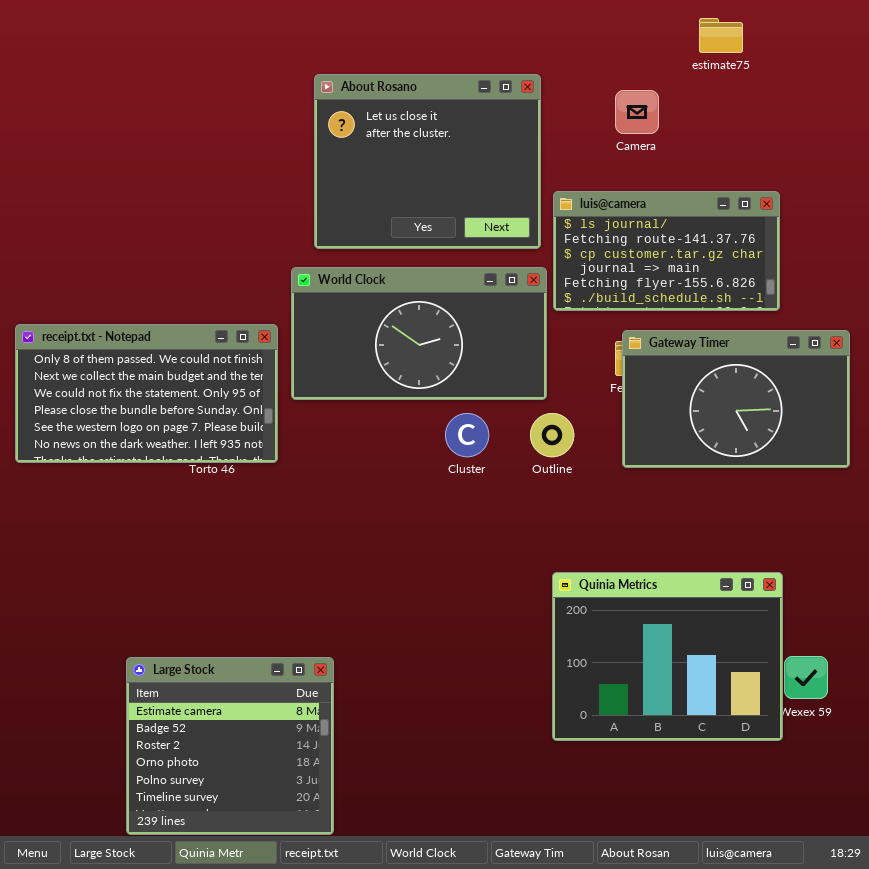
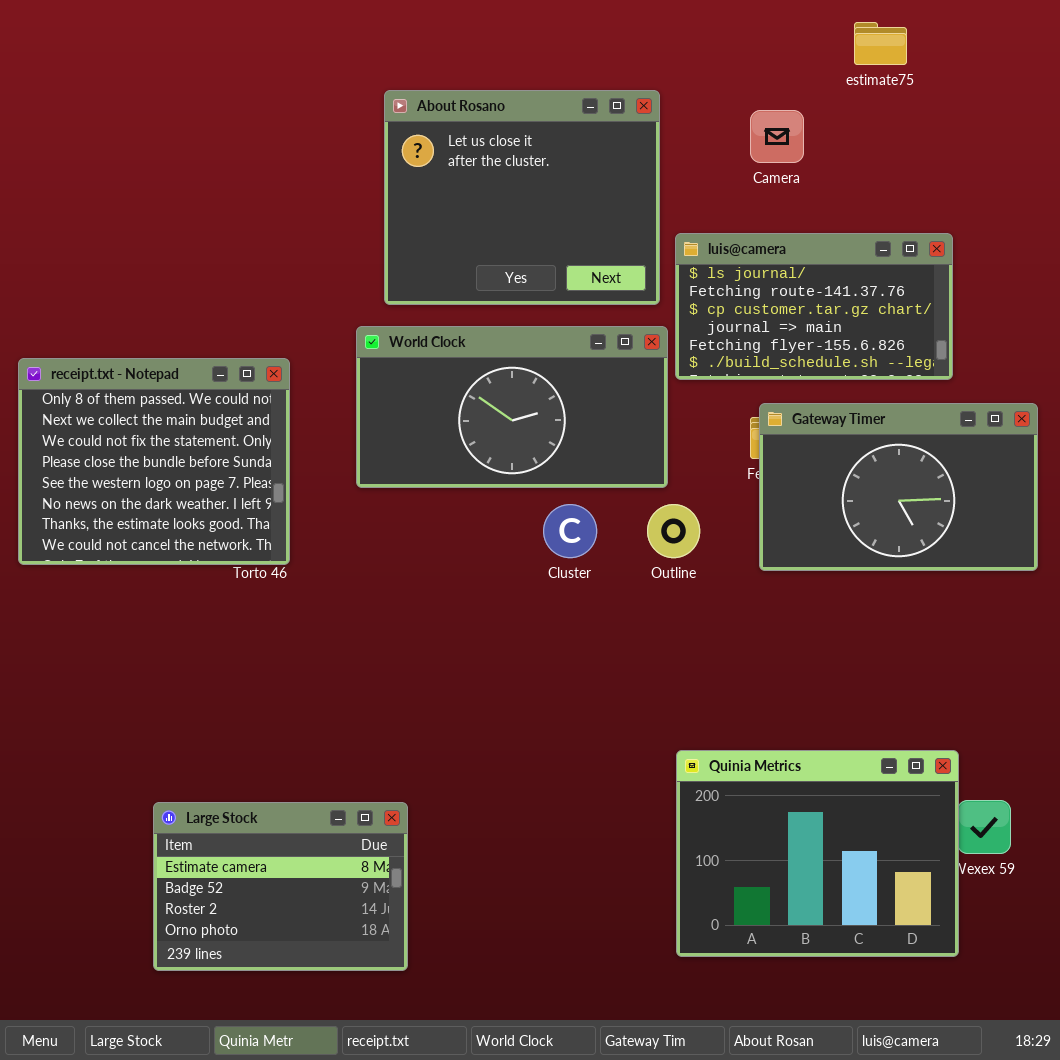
receipt.txt - Notepad: [15,324,278,463] -> [18,358,290,565], resized
Quinia Metrics: [552,572,783,741] -> [676,750,959,957], moved
Large Stock: [126,657,334,835] -> [153,802,408,971], resized

